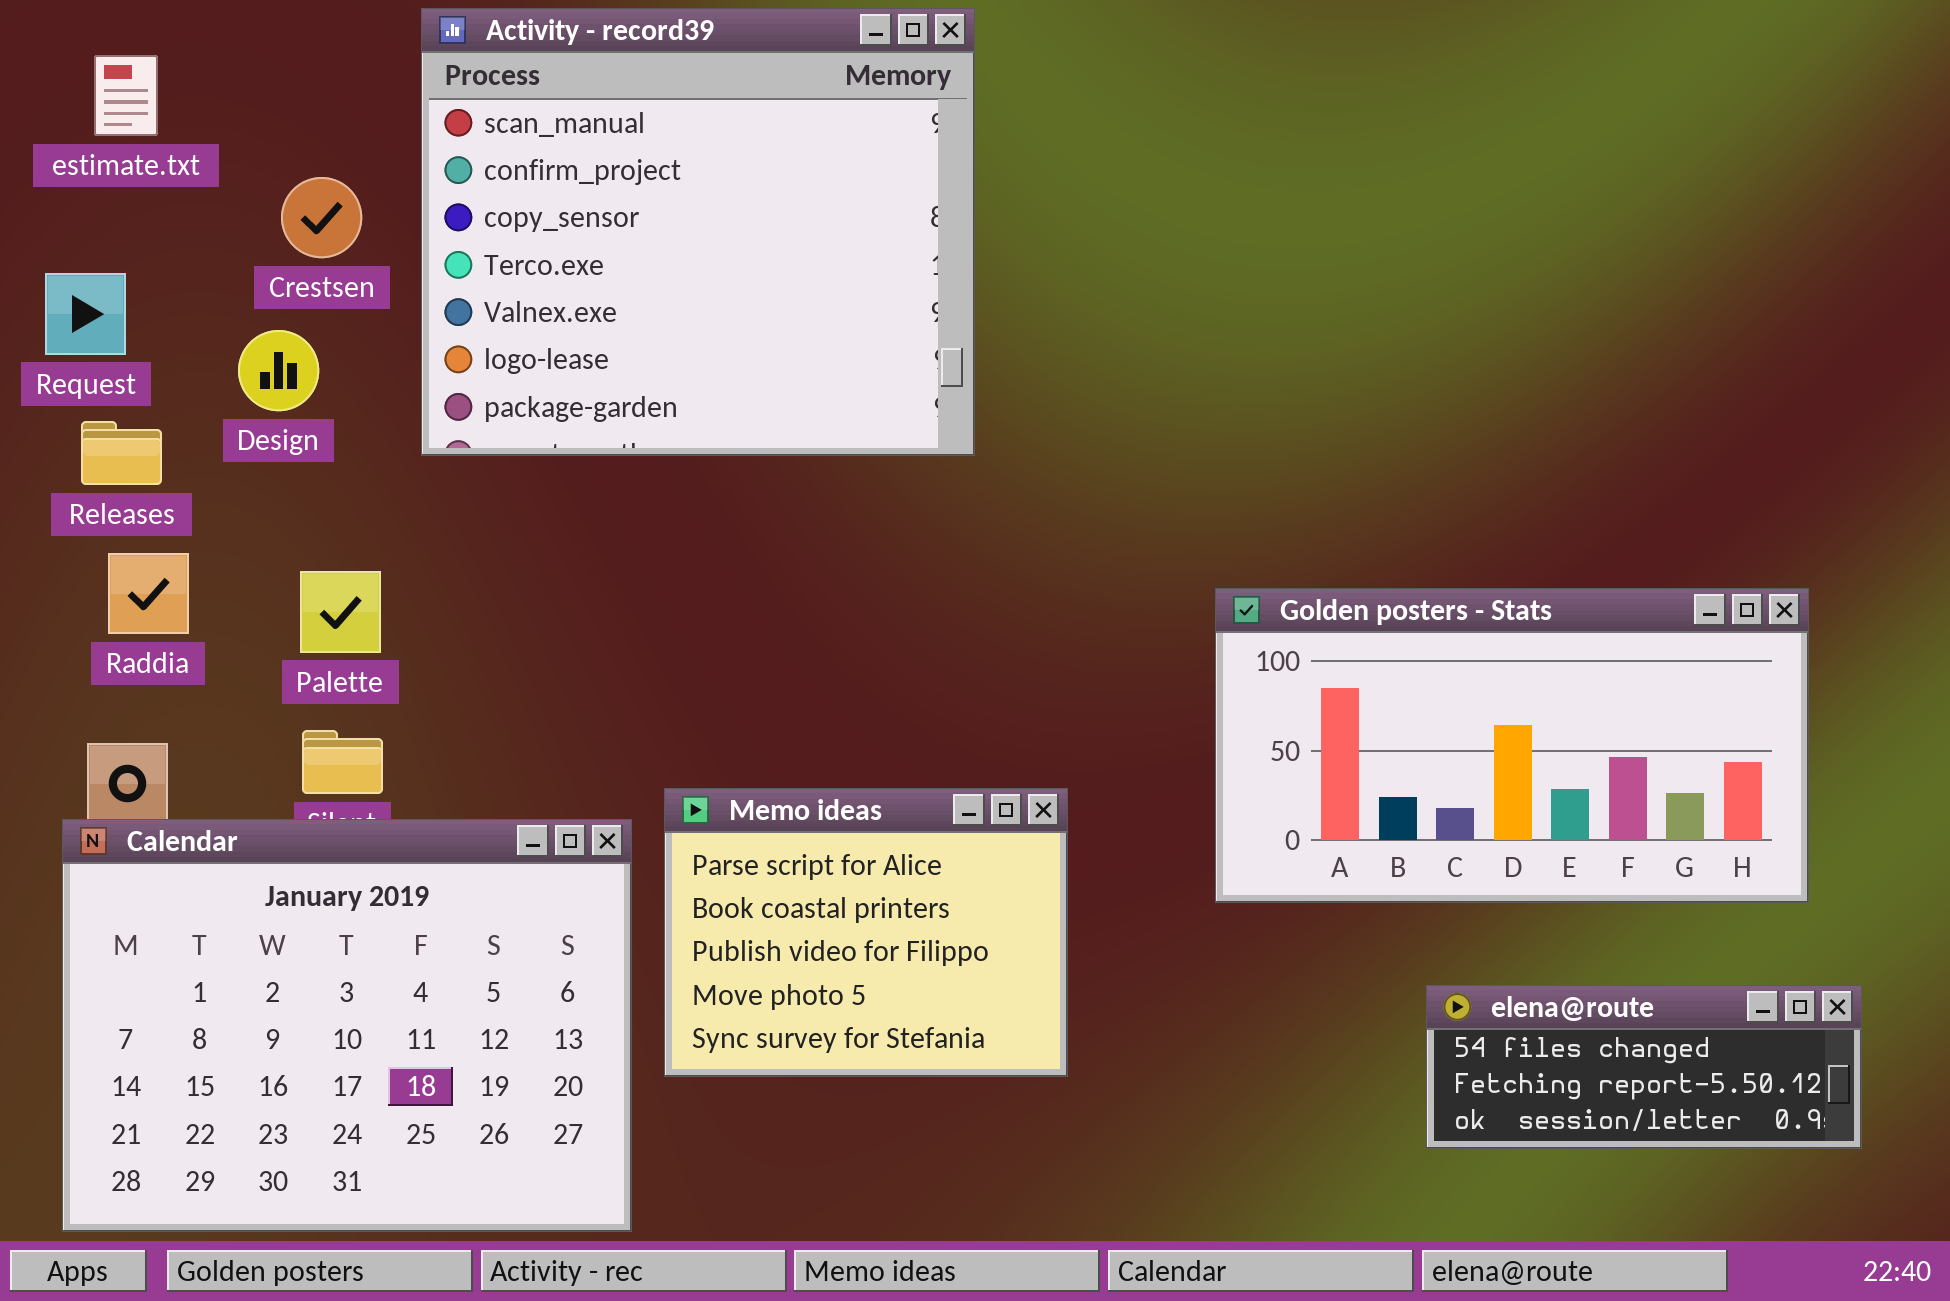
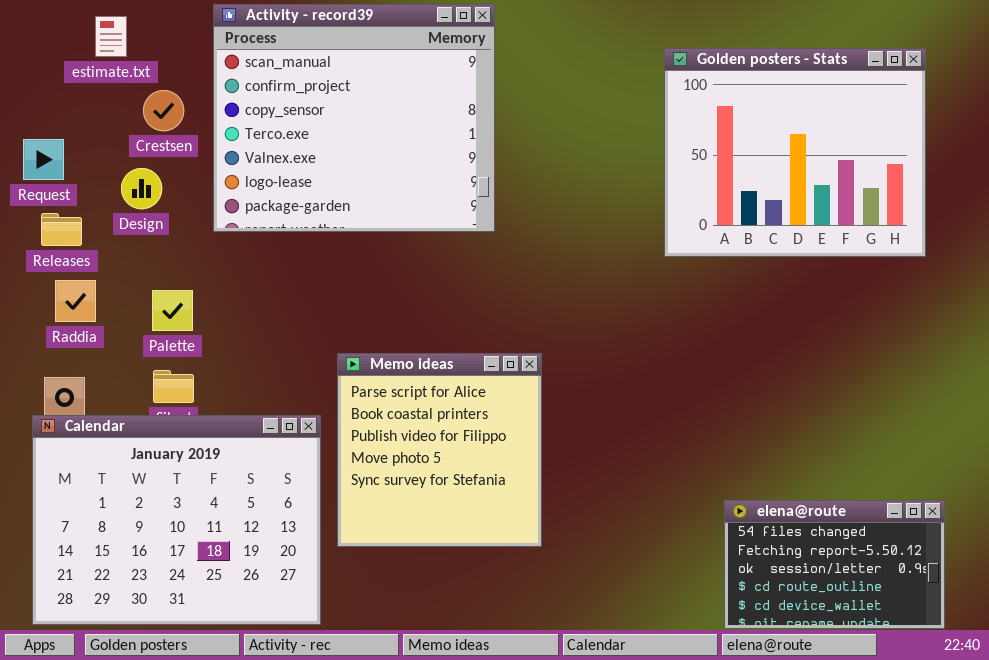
estimate.txt: [94,55,158,136] -> [95,16,127,57], moved
Golden posters - Stats: [1215,588,1809,903] -> [664,48,926,257], moved, resized
Memo ideas: [664,788,1068,1077] -> [337,353,542,547], resized
elena@route: [1426,985,1862,1149] -> [724,500,945,629], resized

